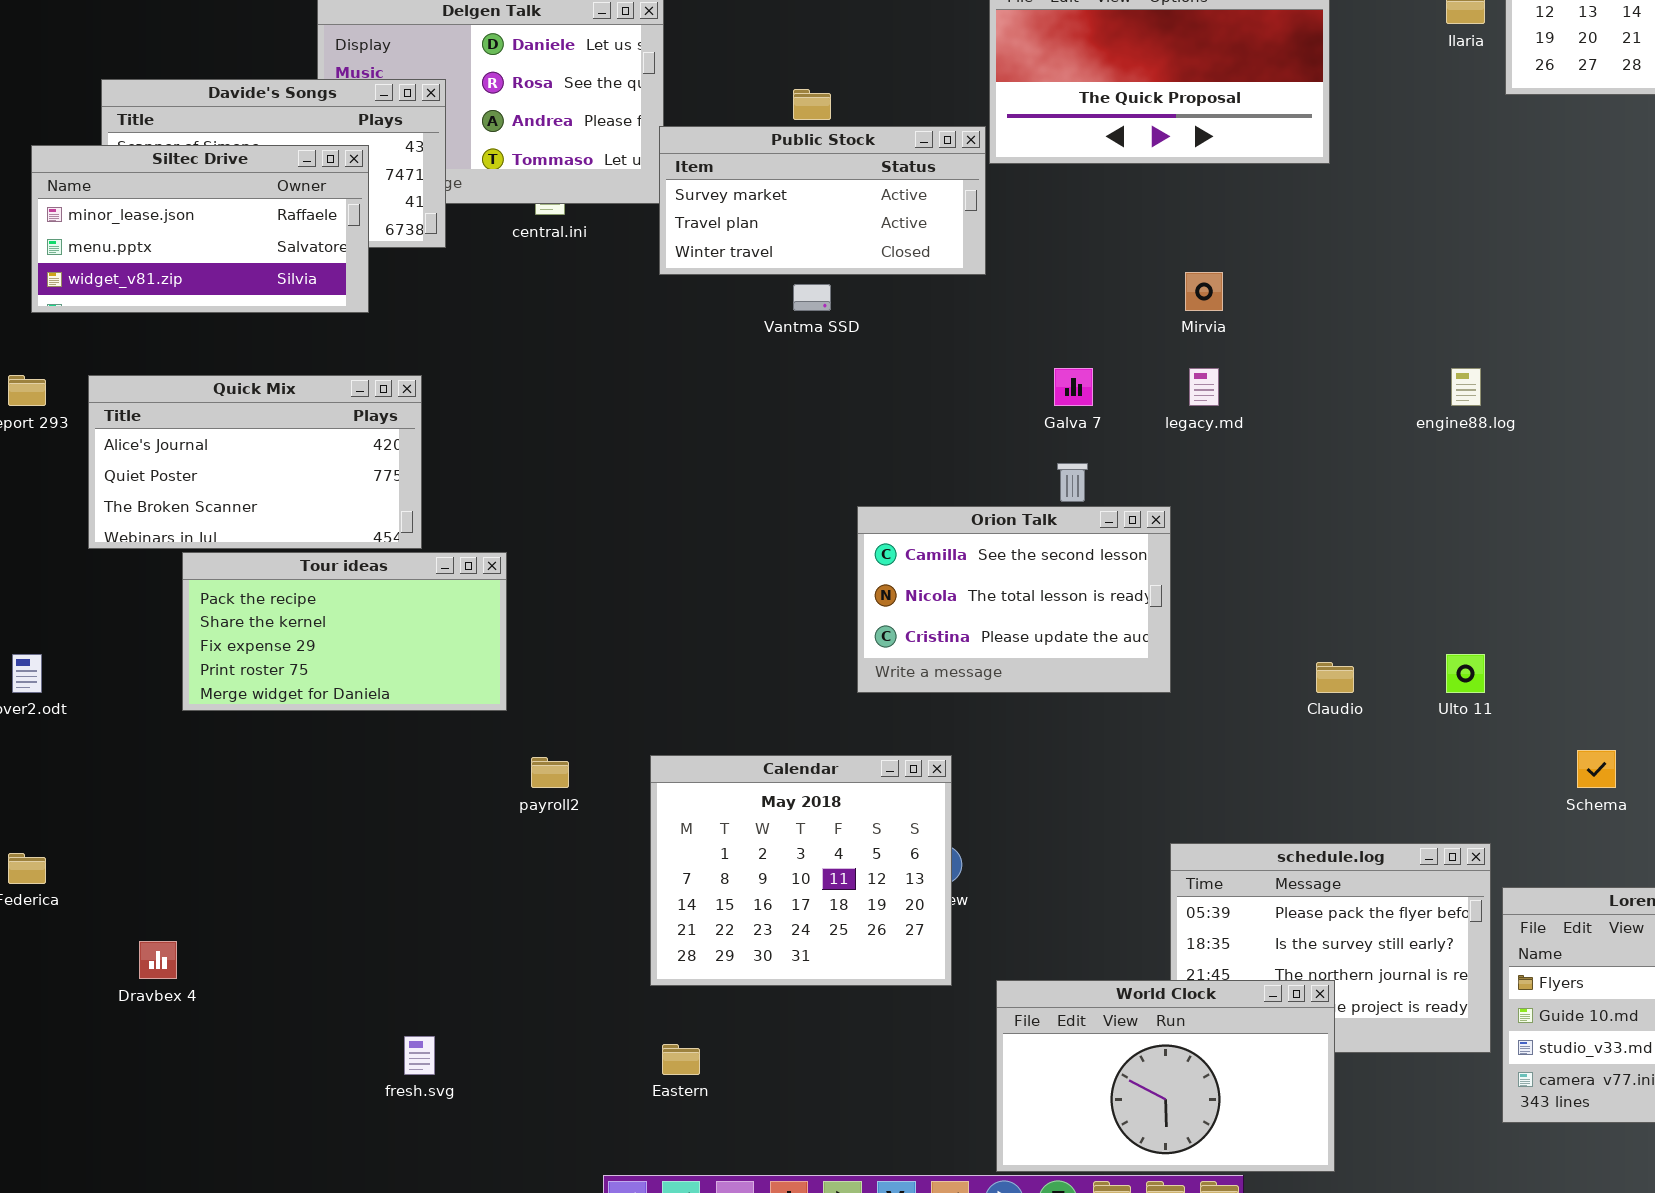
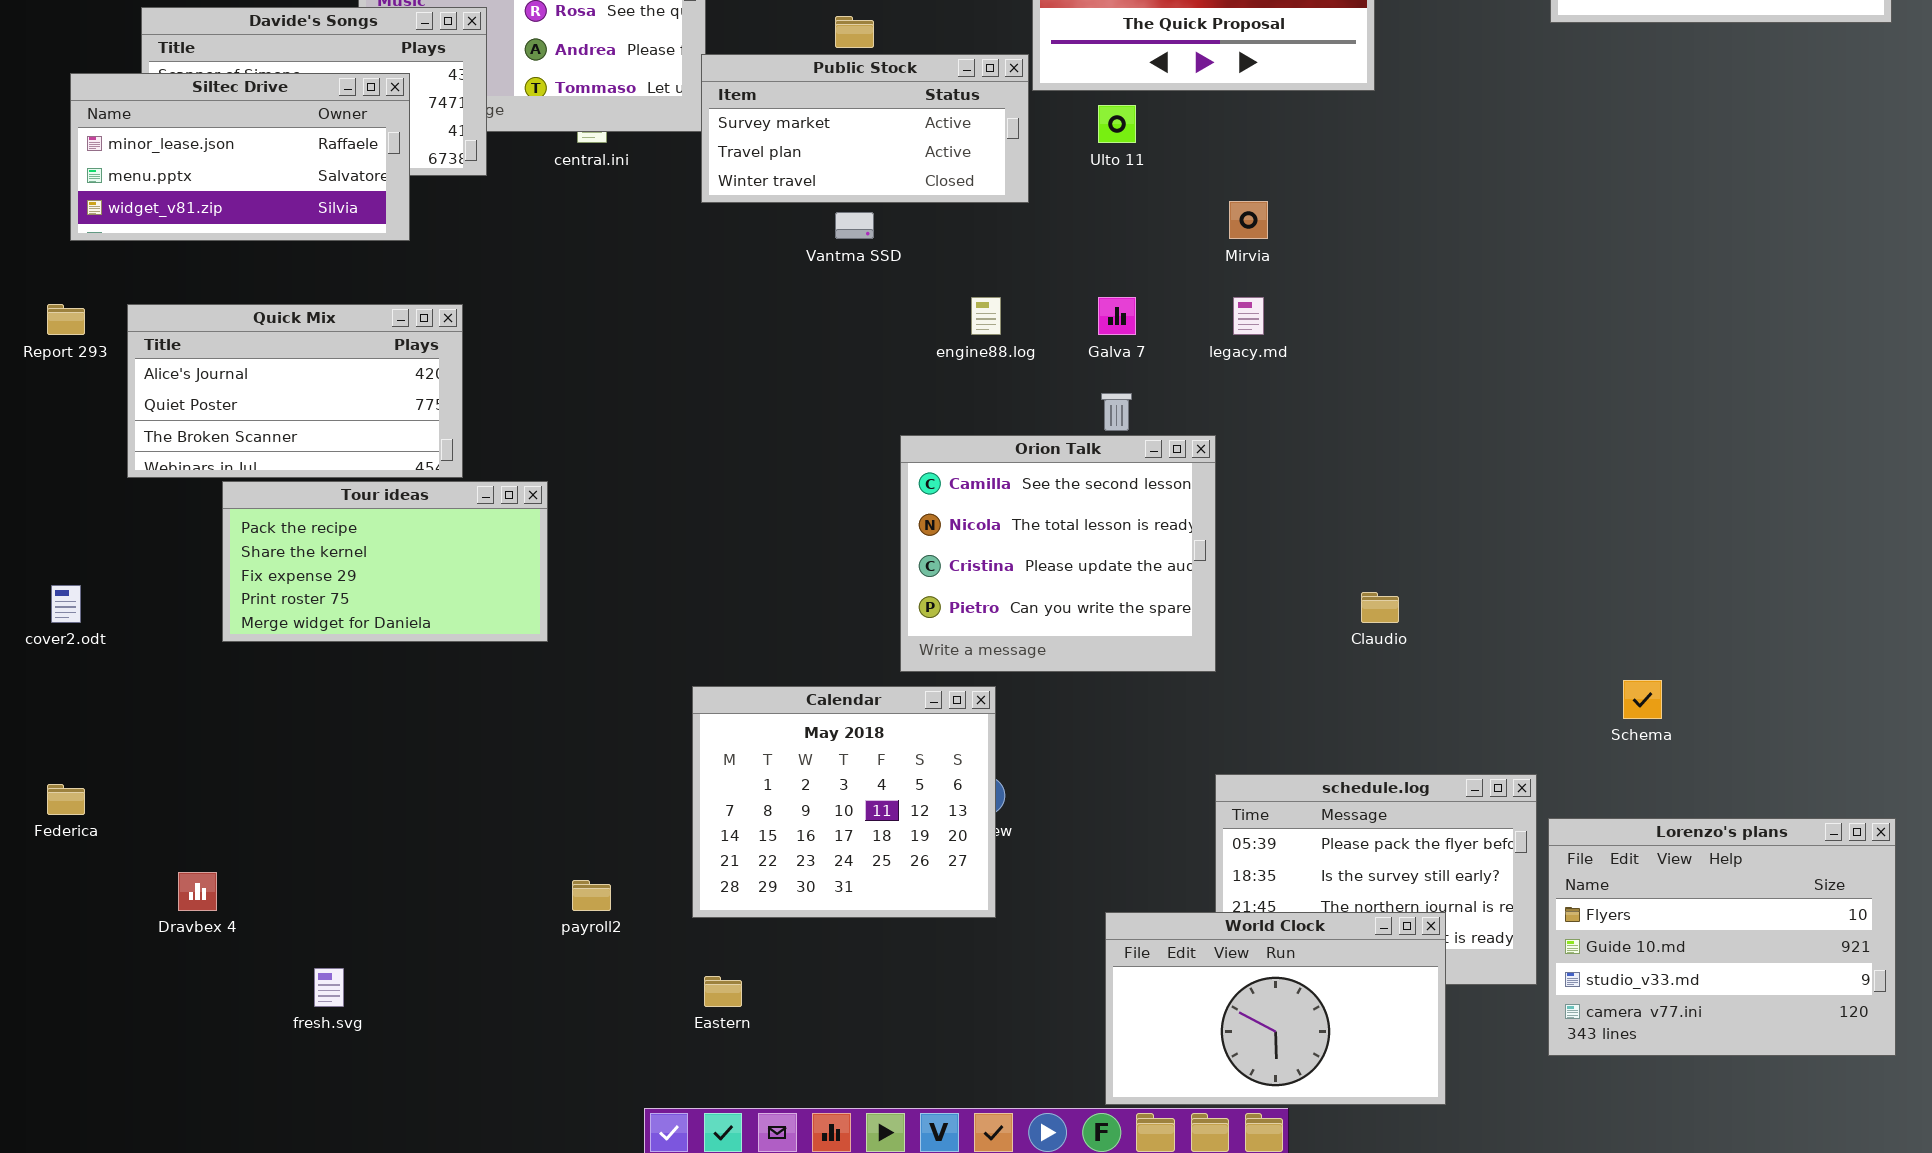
engine88.log: [1451,368,1481,406] -> [971,297,1001,335], moved
Orion Talk: [857,506,1171,693] -> [900,435,1216,672], resized
Ulto 11: [1446,654,1485,693] -> [1098,105,1136,143], moved
payroll2: [531,757,569,788] -> [572,880,611,911], moved
World Clock: [996,980,1335,1172] -> [1105,912,1446,1105], moved
fresh.svg: [404,1036,435,1075] -> [314,968,344,1007], moved

